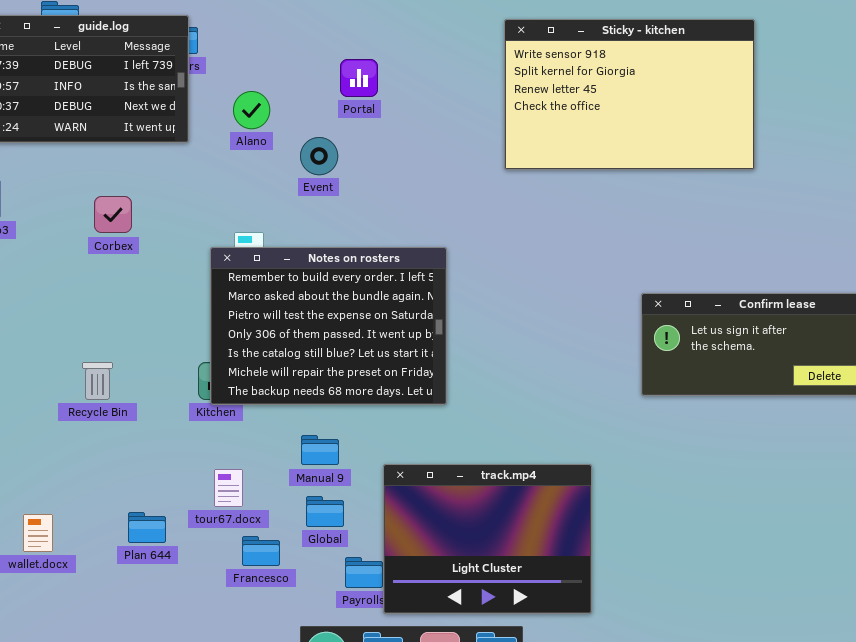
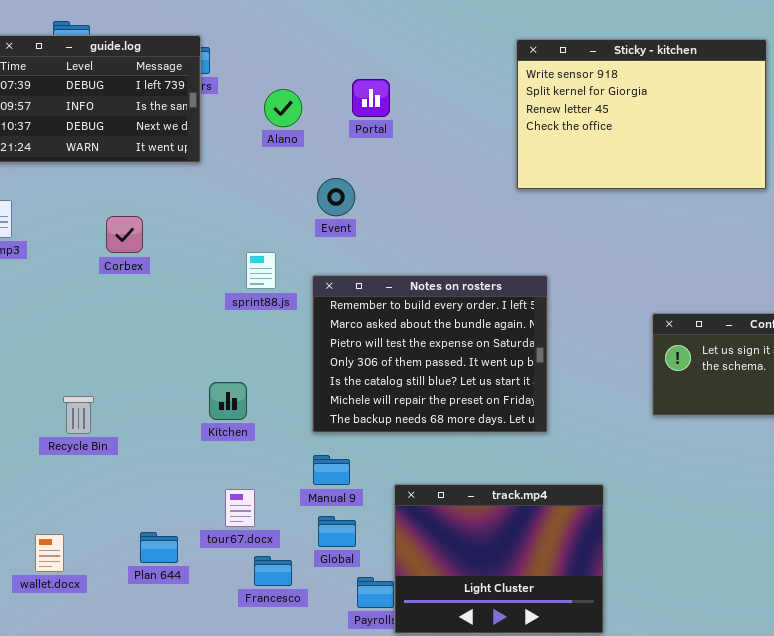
Alano: [233,91,270,129] -> [264,89,302,127], moved
Event: [300,137,338,175] -> [317,178,355,216], moved
Notes on rosters: [210,247,447,405] -> [312,275,548,433], moved
Recycle Bin: [82,362,113,400] -> [63,396,94,434], moved

